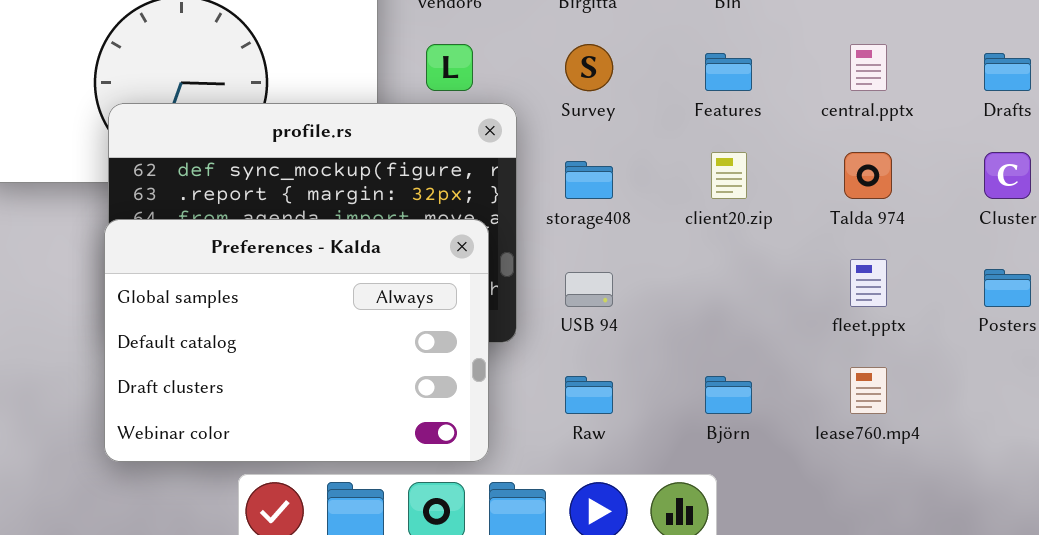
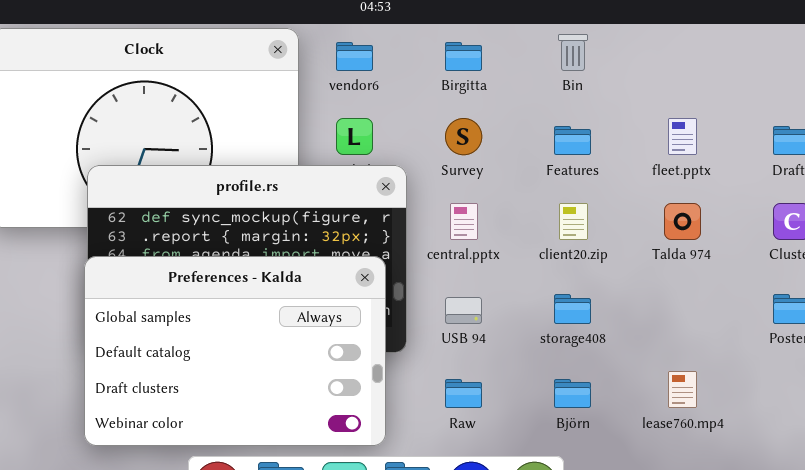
central.pptx: [850,44,887,91] -> [450,203,478,240], moved
storage408: [565,161,613,199] -> [554,294,591,324], moved
fleet.pptx: [850,259,887,307] -> [668,118,697,155], moved

